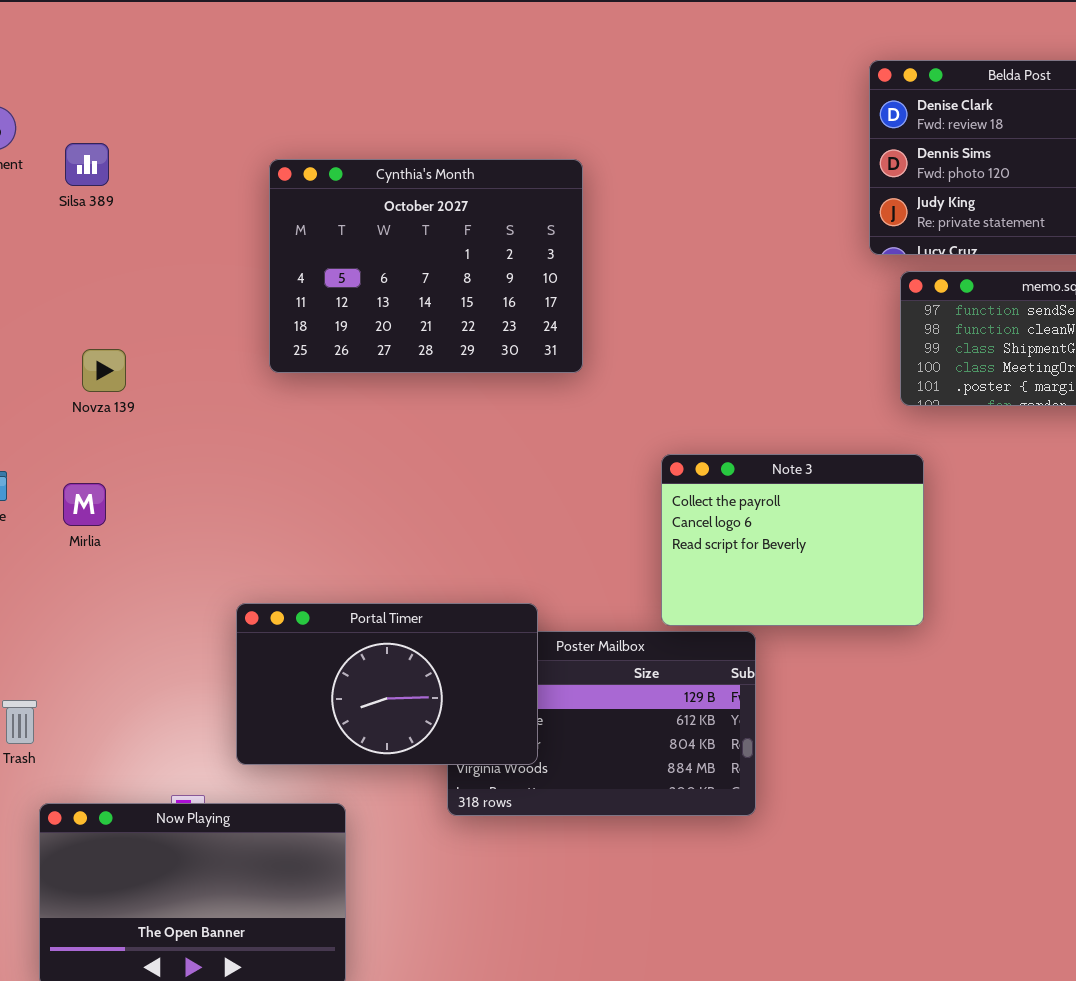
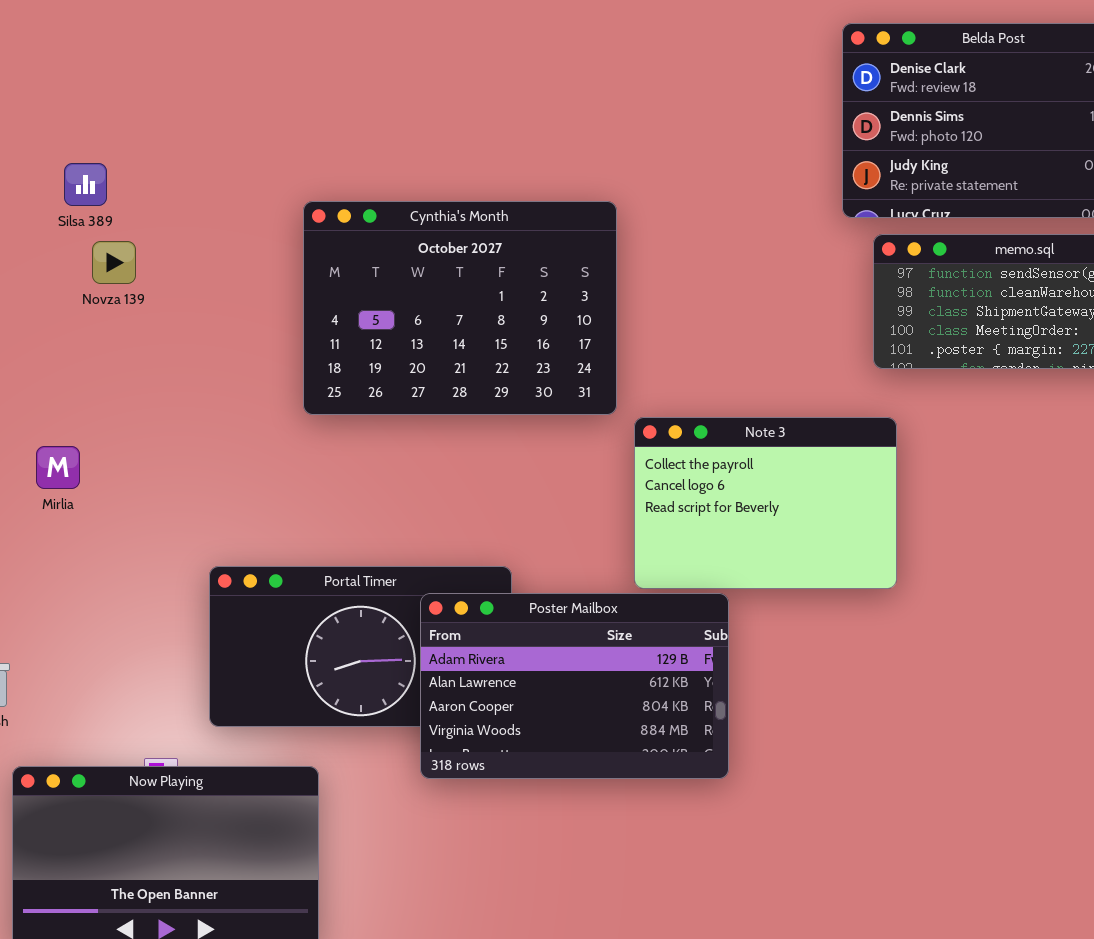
Silsa 389: [65,143,109,186] -> [64,163,107,206], moved
Cynthia's Month: [269,159,583,373] -> [303,201,617,415], moved
Novza 139: [82,349,126,392] -> [92,241,136,284], moved
Poster Mailbox: [447,631,756,816] -> [420,593,729,779], raised

